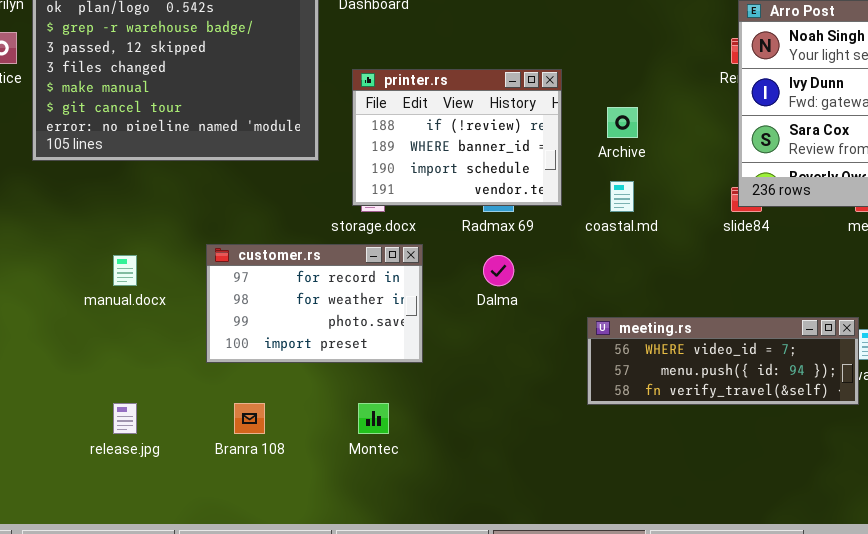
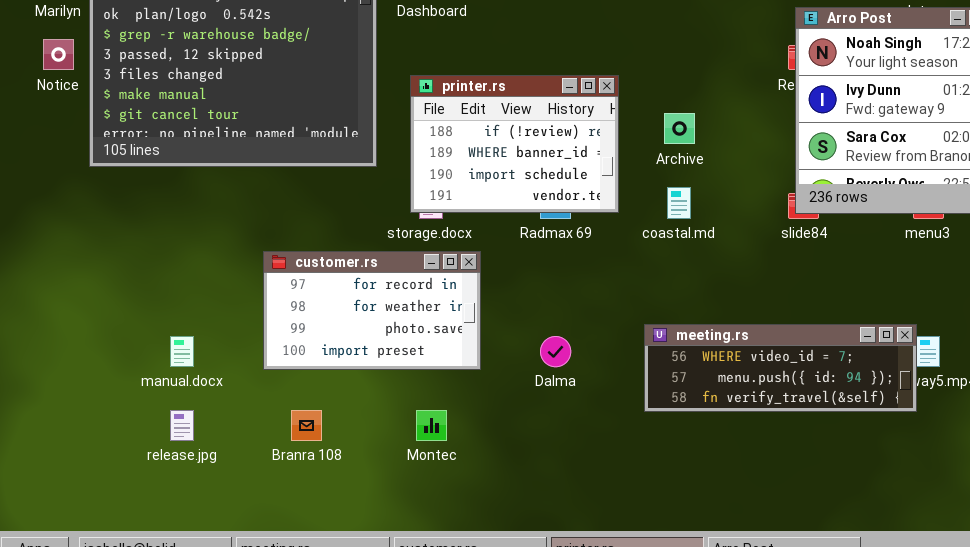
manual.docx: [113,255,137,286] -> [170,336,194,367], moved
Dalma: [483,255,514,286] -> [540,336,571,367], moved

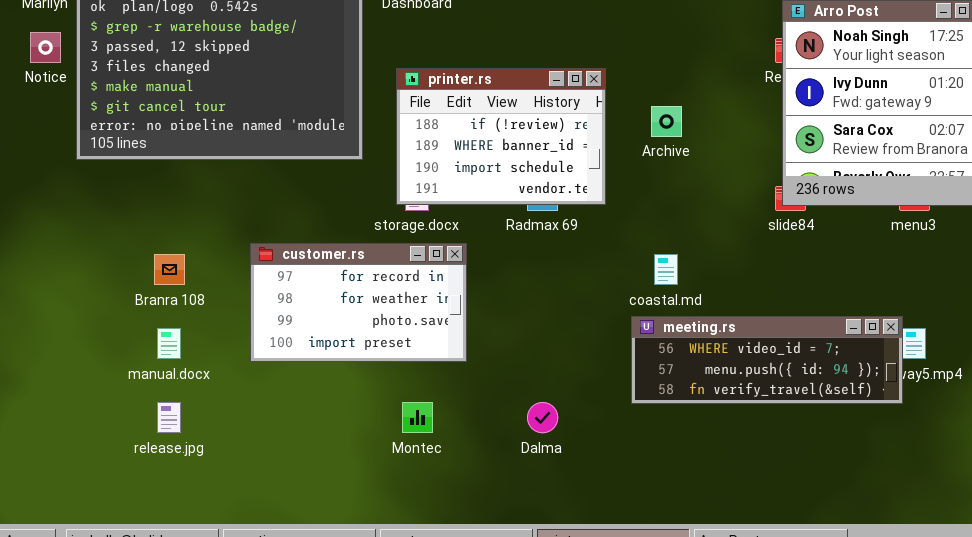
coastal.md: [667,187,691,219] -> [654,254,678,285], moved
Dalma: [540,336,571,367] -> [527,402,558,433], moved
Branra 108: [291,410,322,441] -> [154,254,185,285], moved

